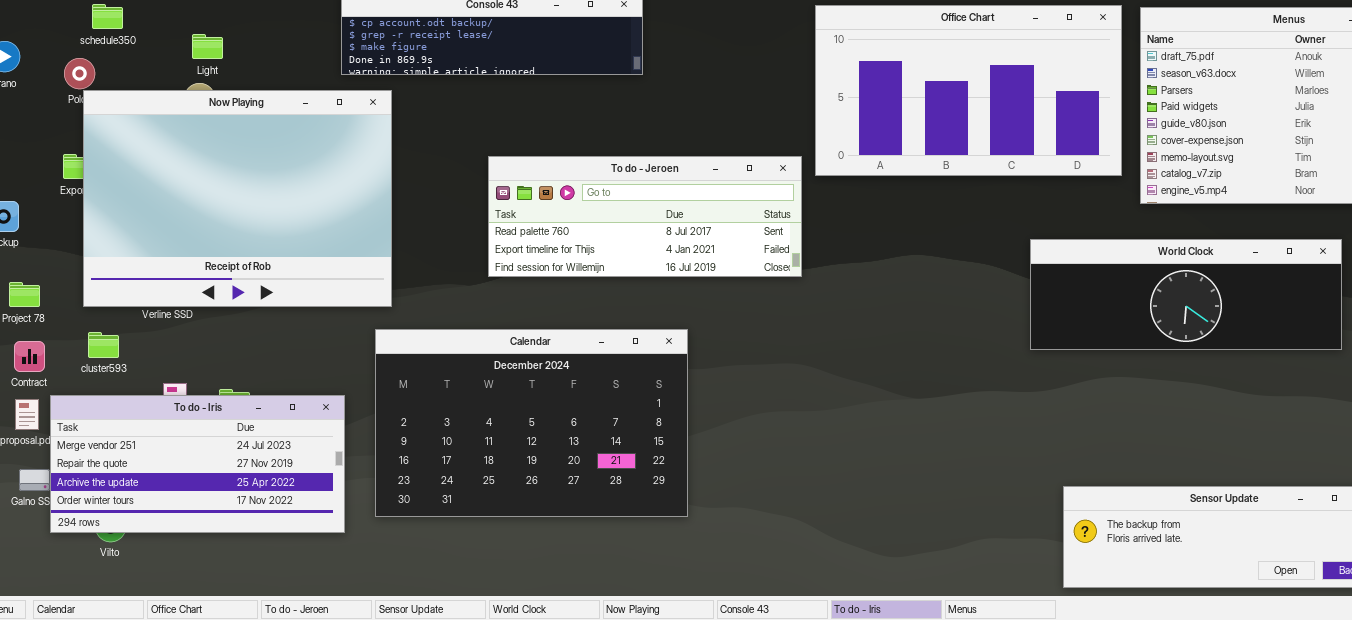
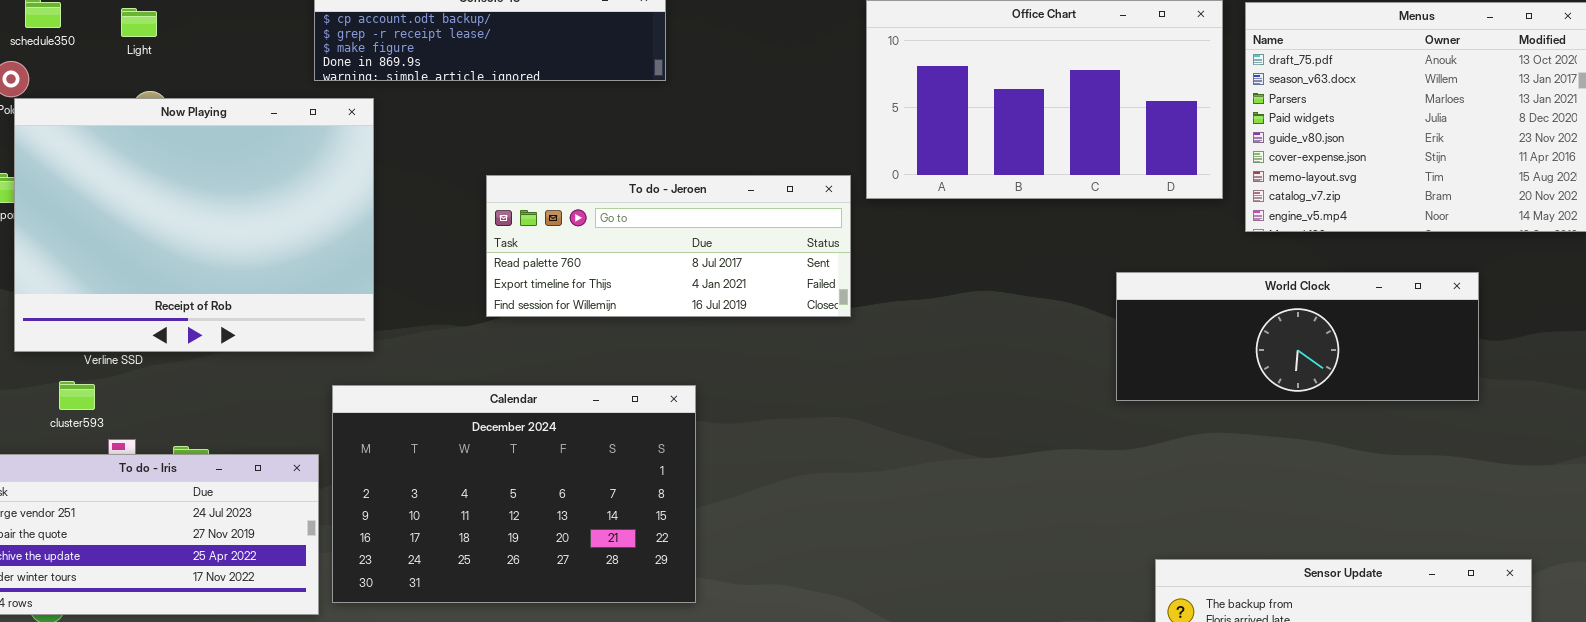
Light: [192,34,223,59] -> [121,8,157,37], moved
Calendar: [375,329,688,517] -> [332,385,696,603], moved
cluster593: [88,332,119,358] -> [59,381,95,410], moved

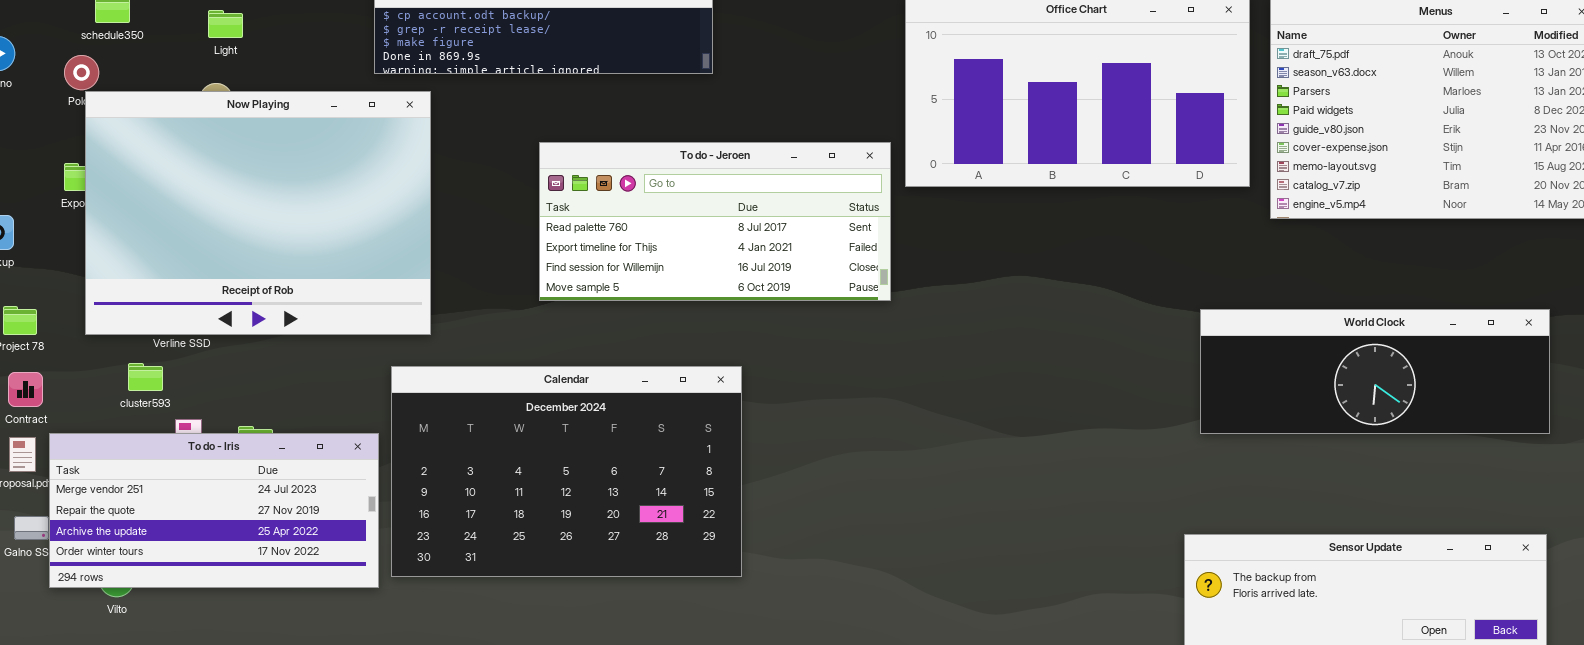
Light: [121,8,157,37] -> [208,10,243,38], moved
To do - Jeroen: [486,175,851,317] -> [539,142,891,301], resized
World Clock: [1116,272,1479,401] -> [1200,309,1550,434], moved

